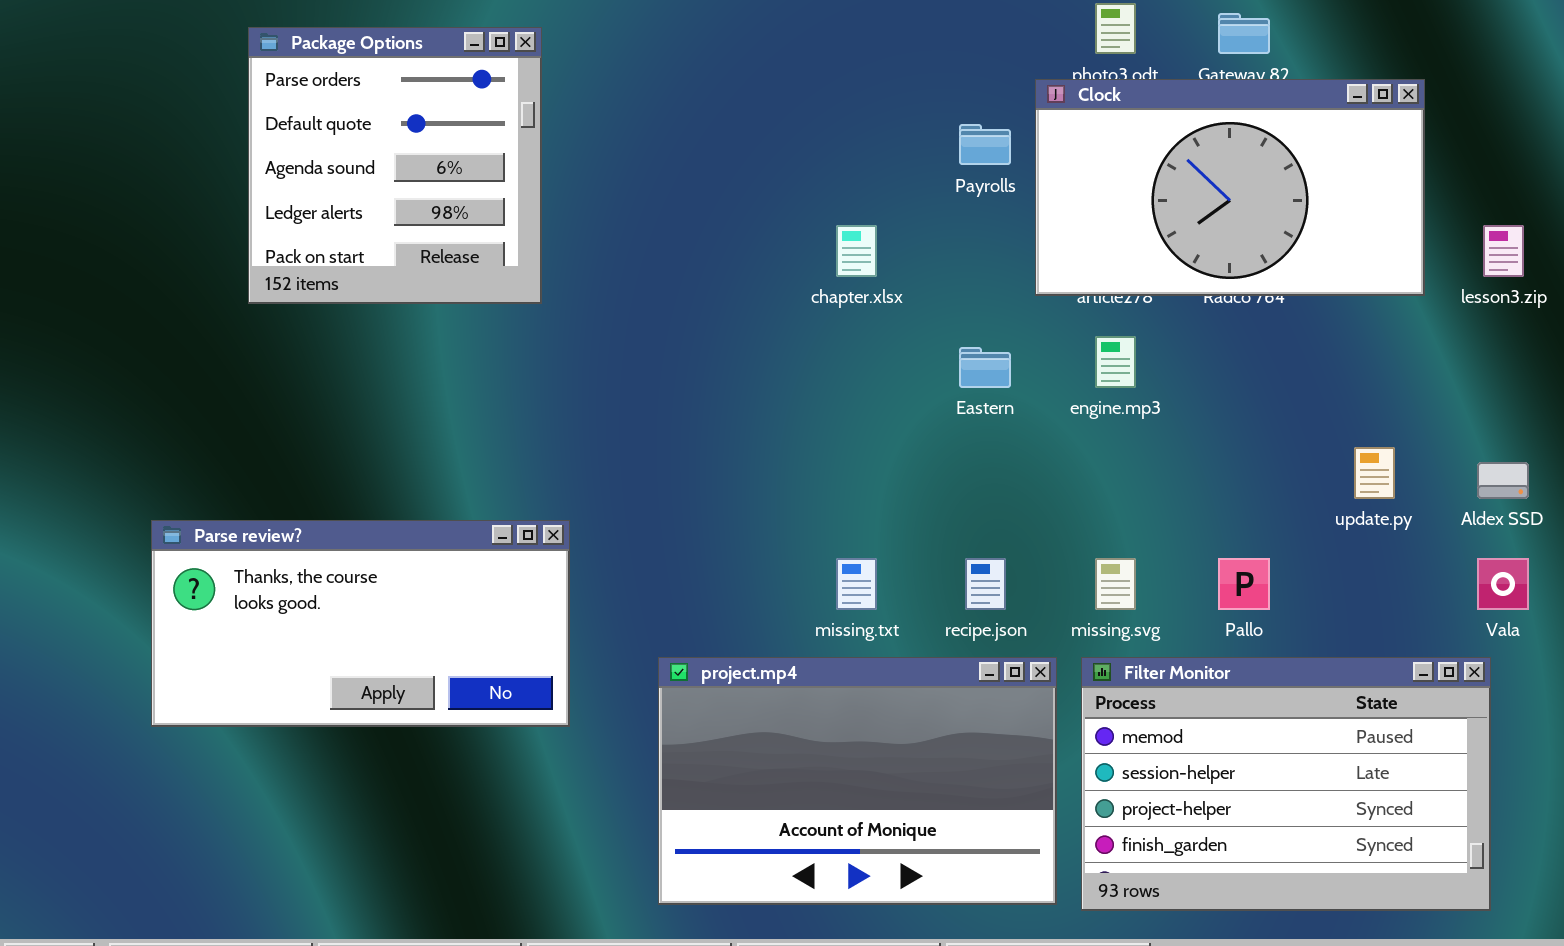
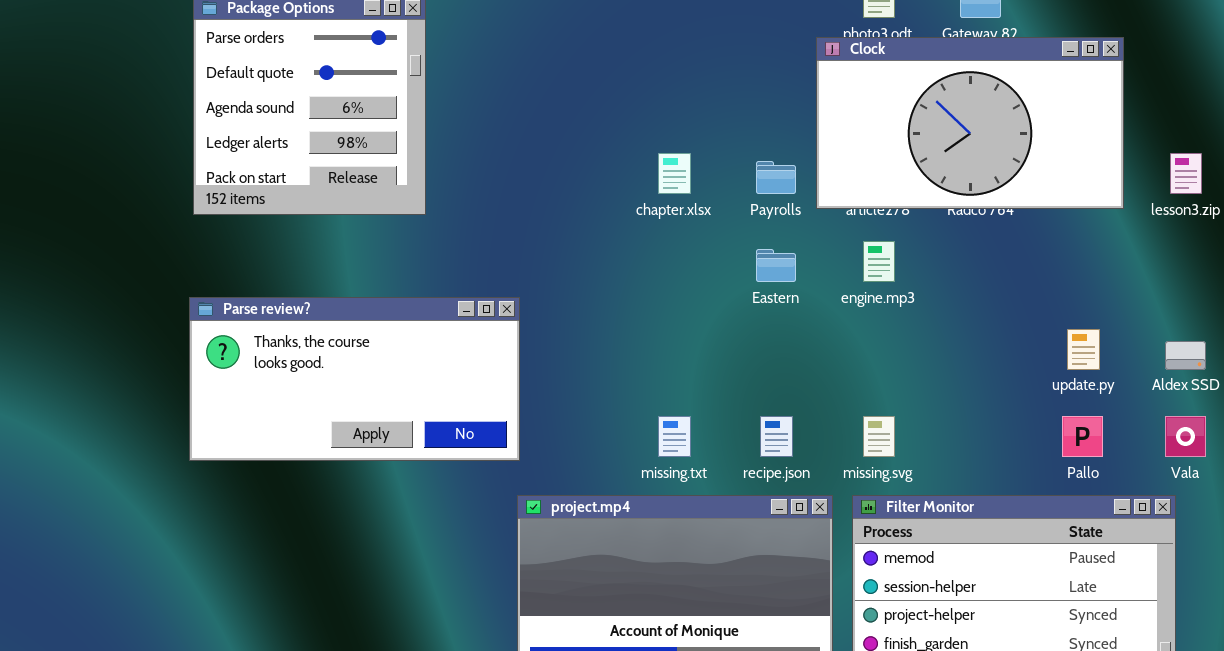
Payrolls: [959,124,1011,165] -> [756,161,796,194], moved
Parse review?: [151,520,570,727] -> [189,297,520,461], moved
Pallo: [1218,558,1270,610] -> [1062,416,1103,457], moved

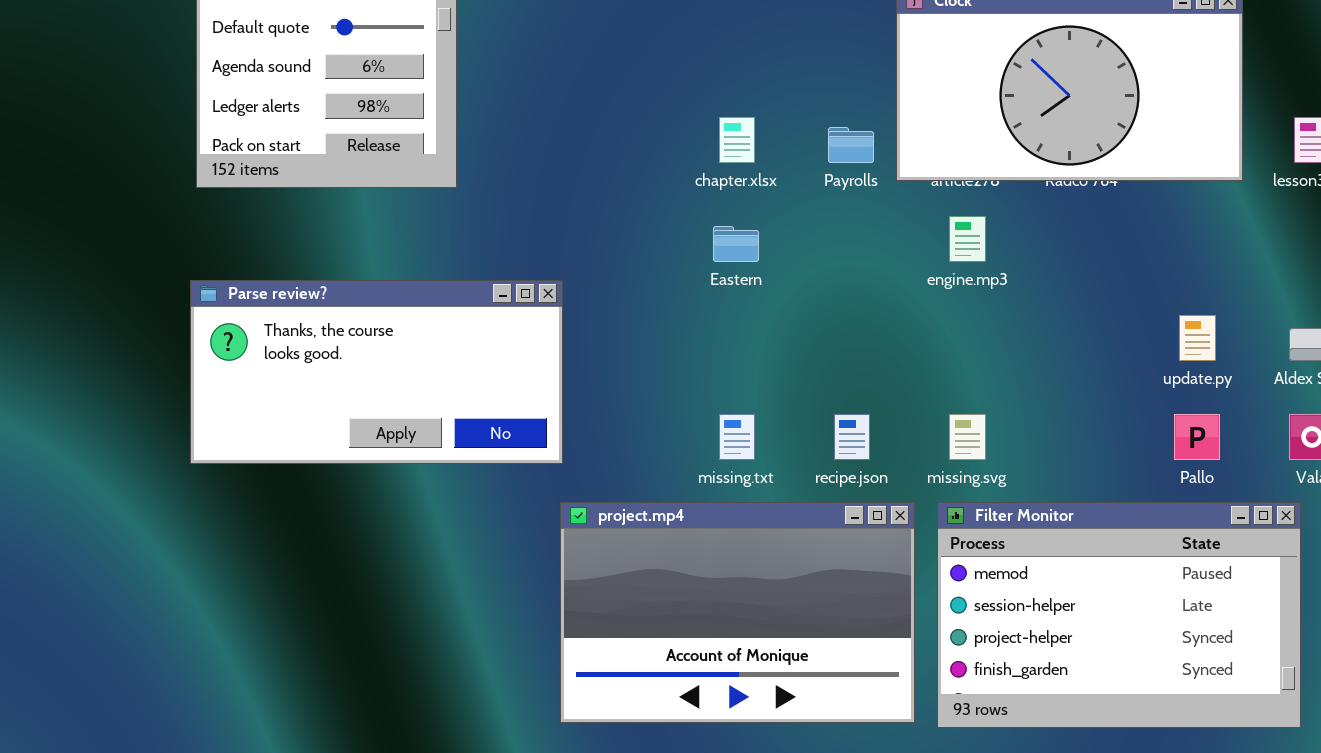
Eastern: [756,249,796,282] -> [713,226,759,262], moved

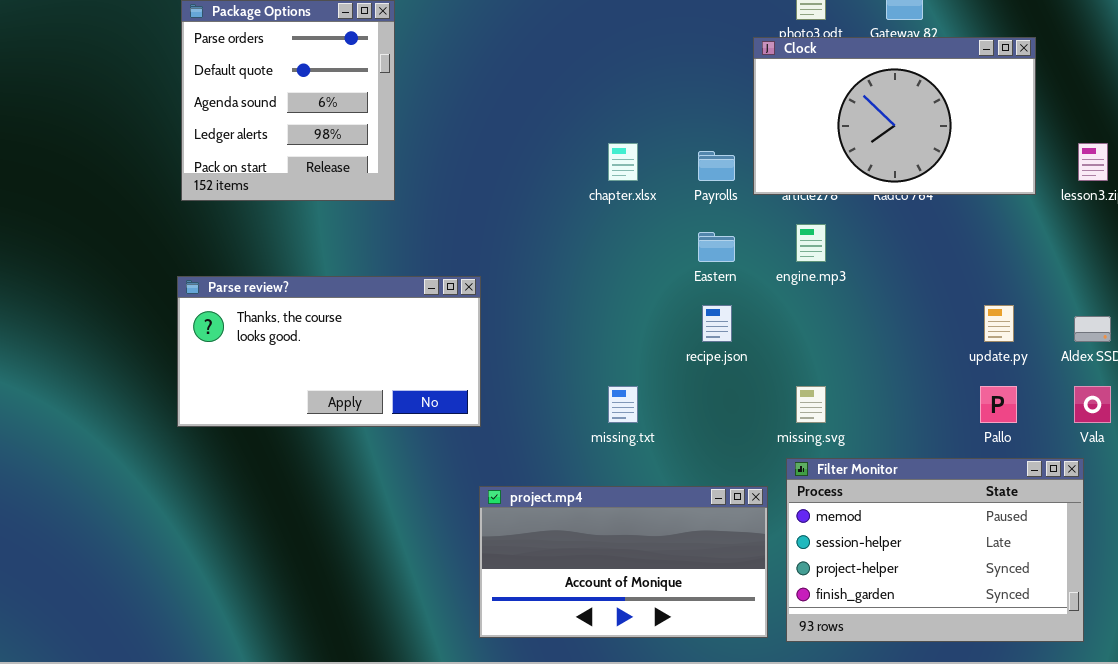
Eastern: [713,226,759,262] -> [698,232,735,262], moved
recipe.json: [834,414,870,460] -> [702,305,732,342], moved
project.mp4: [560,502,915,723] -> [479,486,768,638], resized

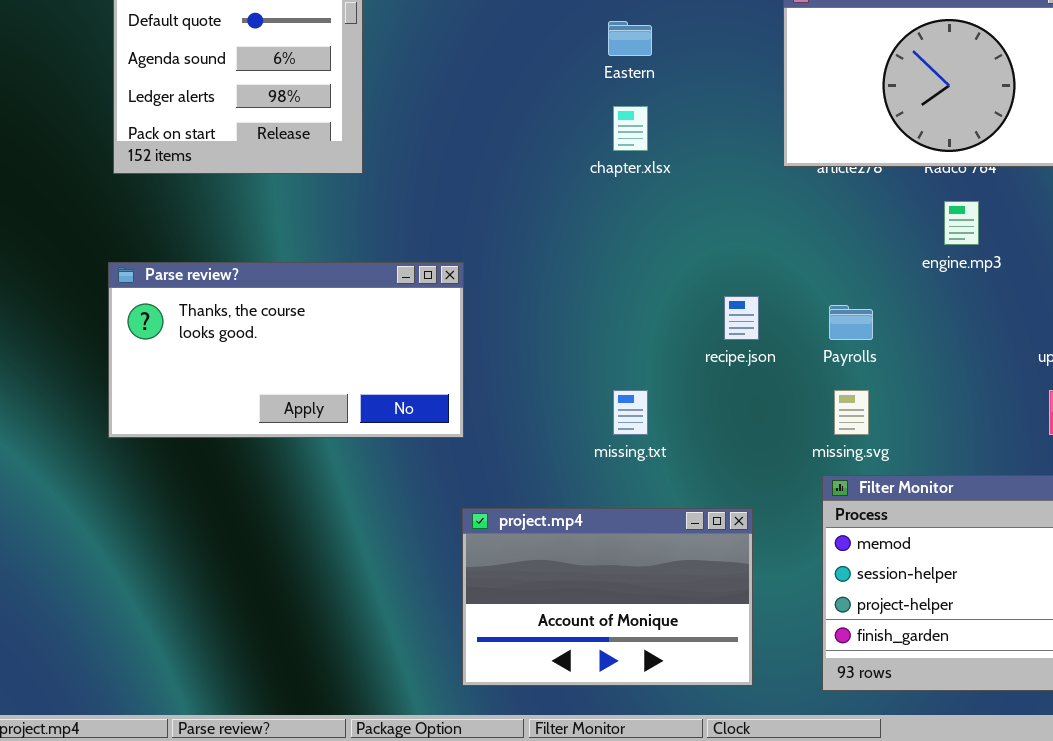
Payrolls: [698,151,735,181] -> [829,305,873,340], moved
engine.mp3: [796,224,826,262] -> [944,201,979,245], moved
Eastern: [698,232,735,262] -> [608,21,652,56], moved
project.mp4: [479,486,768,638] -> [462,508,753,686], resized

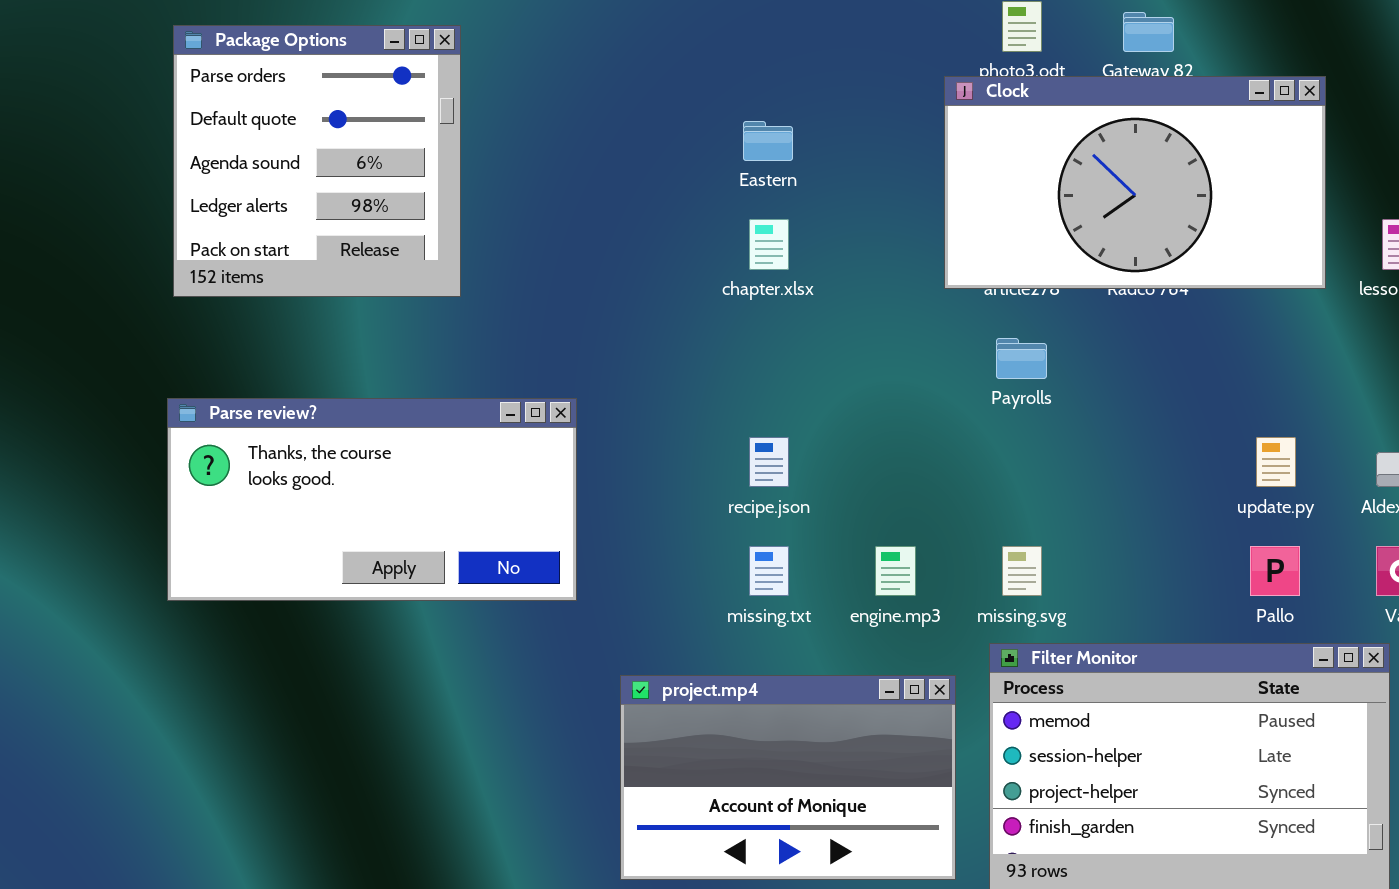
engine.mp3: [944,201,979,245] -> [875,546,916,596], moved
recipe.json: [724,296,759,340] -> [749,437,789,487], moved
Payrolls: [829,305,873,340] -> [996,338,1047,379], moved
project.mp4: [462,508,753,686] -> [620,675,956,880], moved

